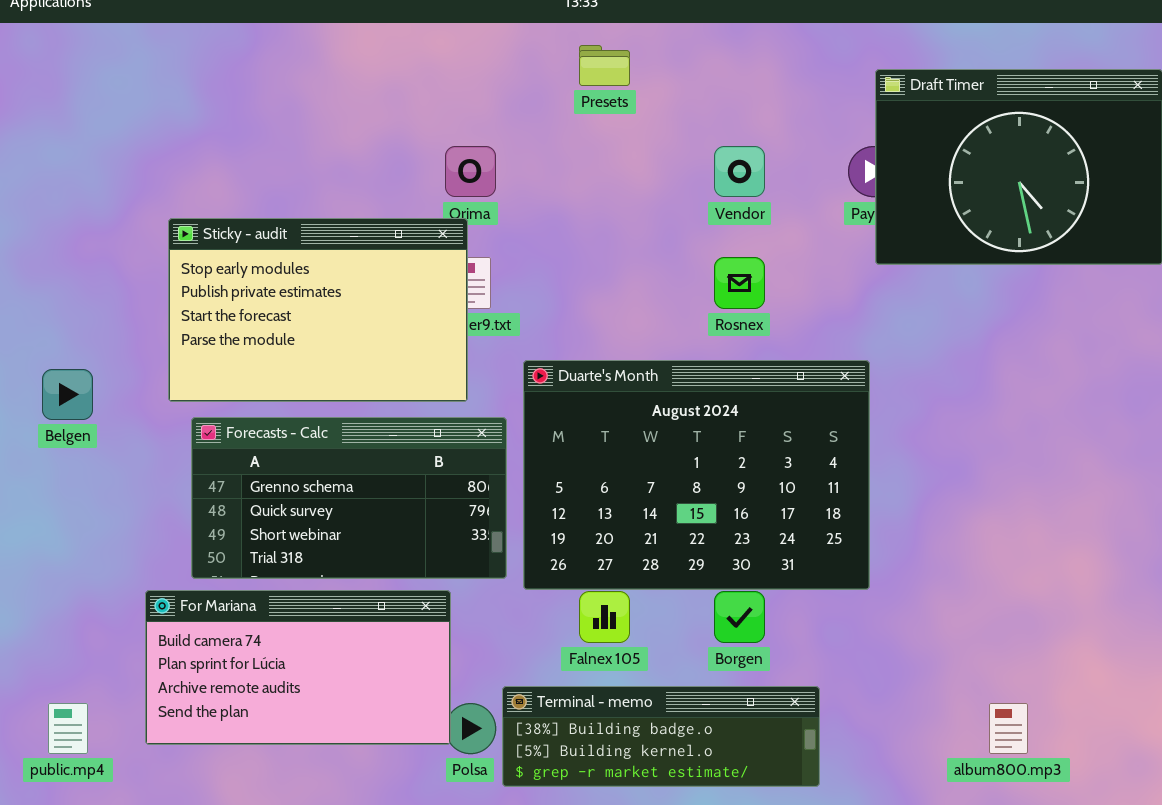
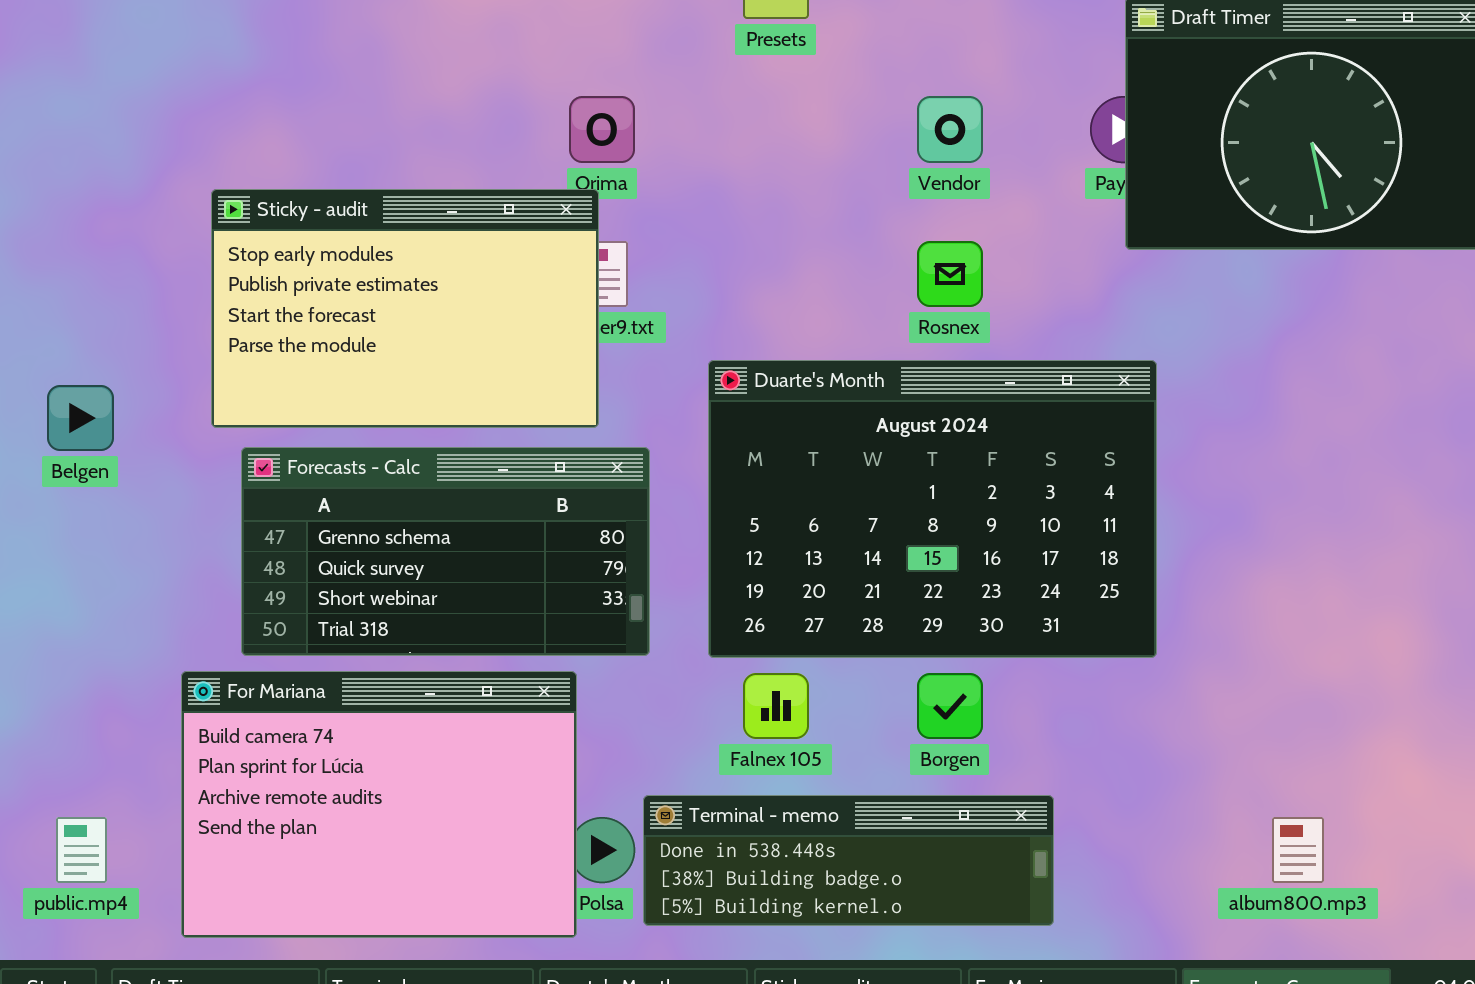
Duarte's Month: [523,360,870,590] -> [708,360,1157,658], moved
For Mariana: [145,590,451,745] -> [181,671,577,938], resized
Terminal - memo: [502,686,820,787] -> [643,795,1054,926], scrolled up 1 row

